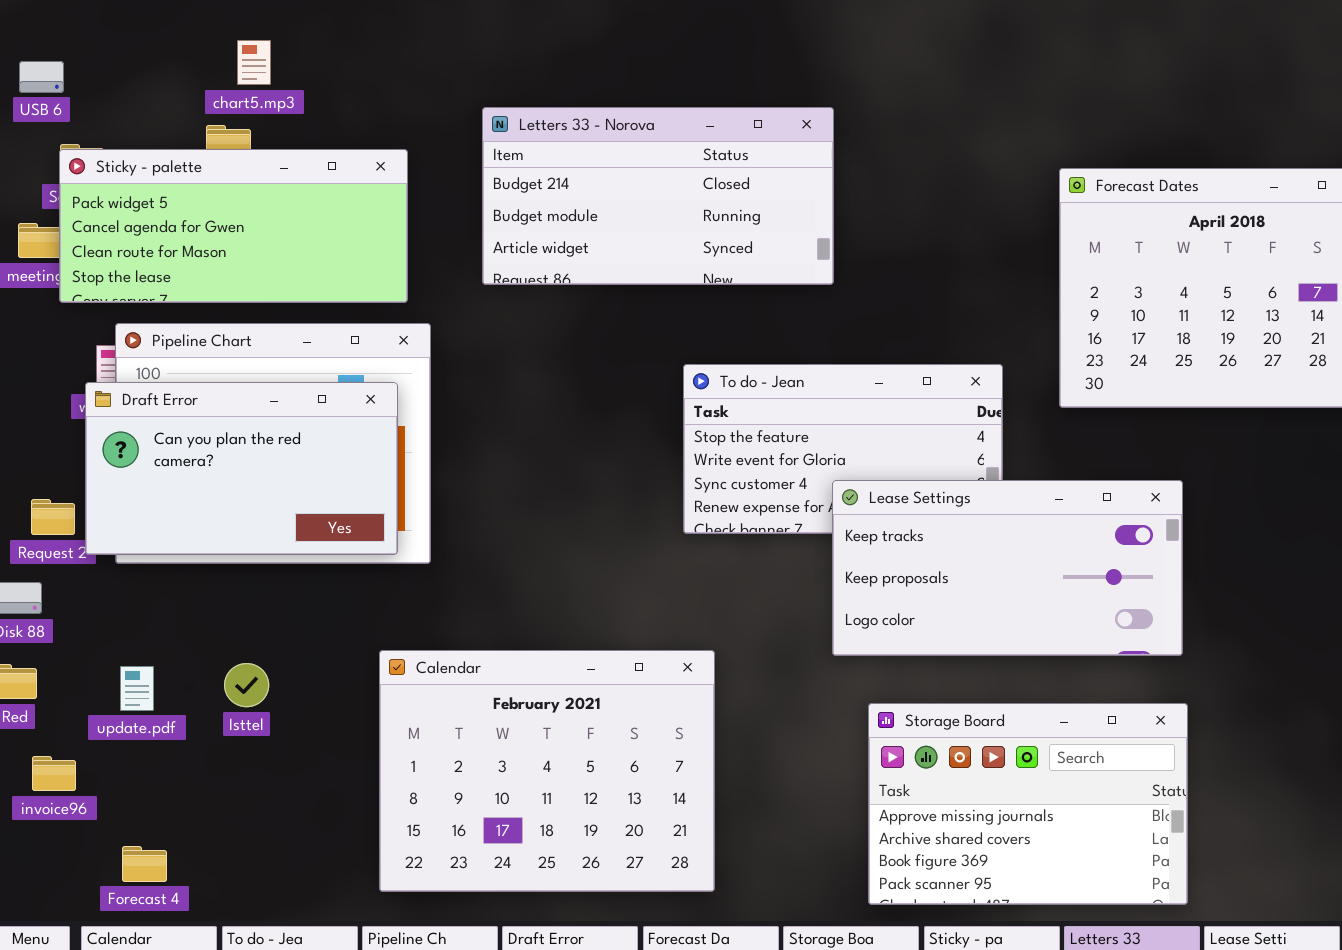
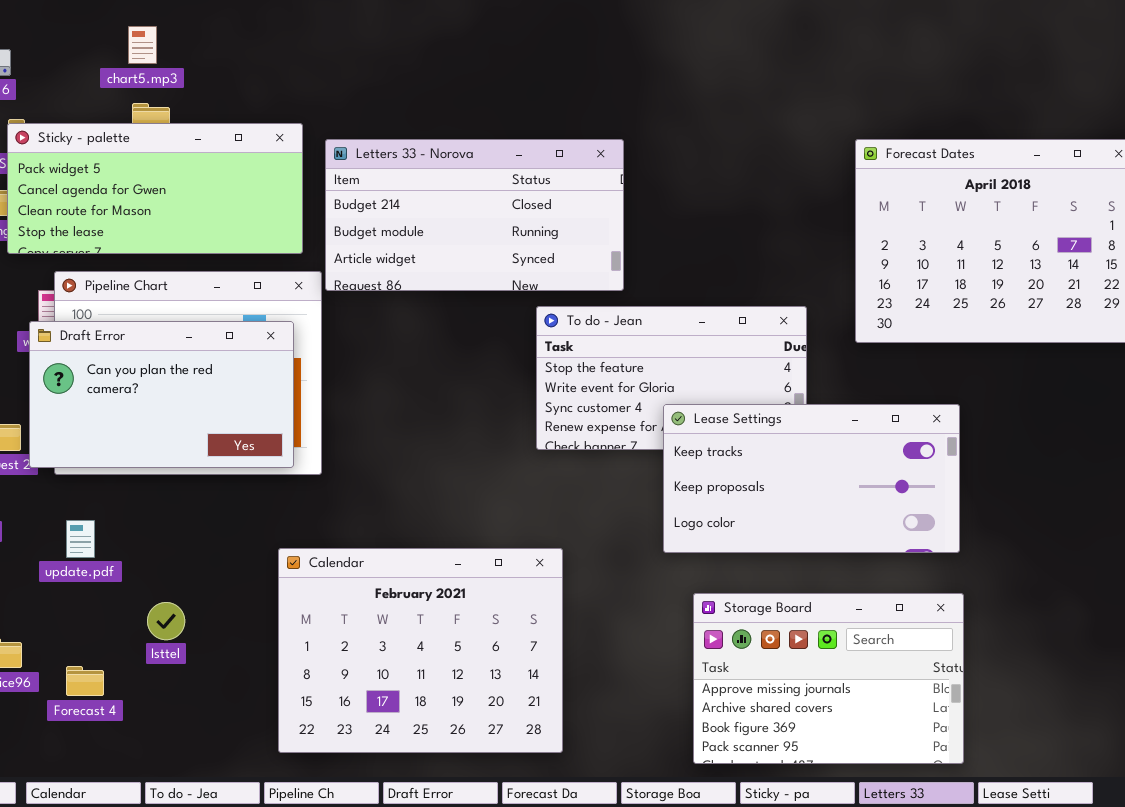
chart5.mp3: [237,40,271,85] -> [128,26,157,64], moved
Letters 33 - Norova: [482,107,834,285] -> [325,139,624,291], moved
Isttel: [224,663,269,707] -> [147,602,185,640], moved
update.pdf: [120,666,154,711] -> [66,520,95,558], moved
Forecast 4: [122,846,167,882] -> [66,666,104,696], moved

